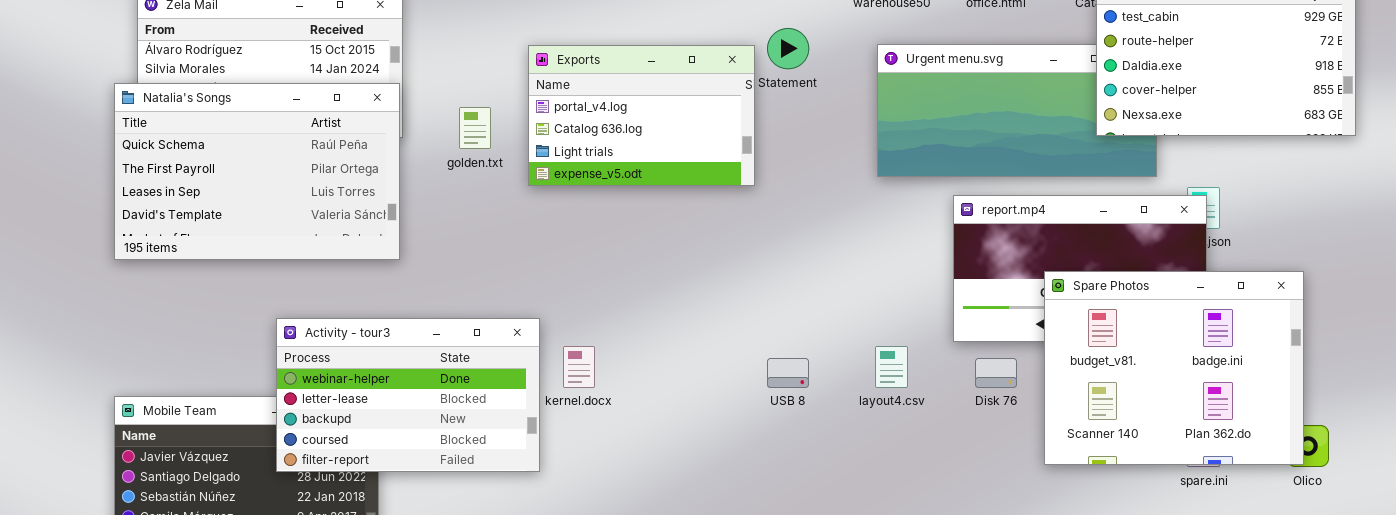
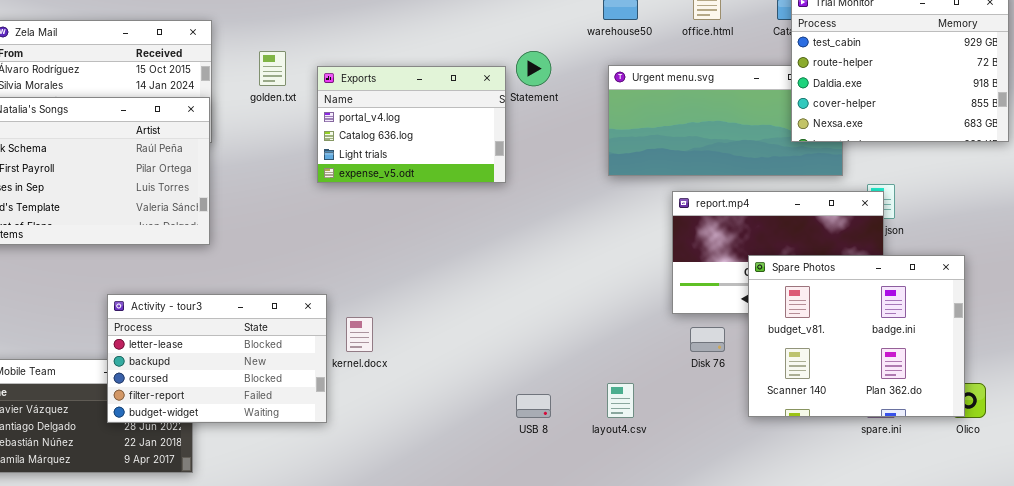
golden.txt: [459,107,491,149] -> [259,51,286,86], moved
Activity - tour3: [276,318,540,472] -> [107,294,327,423], scrolled down 1 row
layout4.csv: [875,346,908,388] -> [607,383,634,418], moved
USB 8: [767,358,809,388] -> [516,394,551,418], moved

